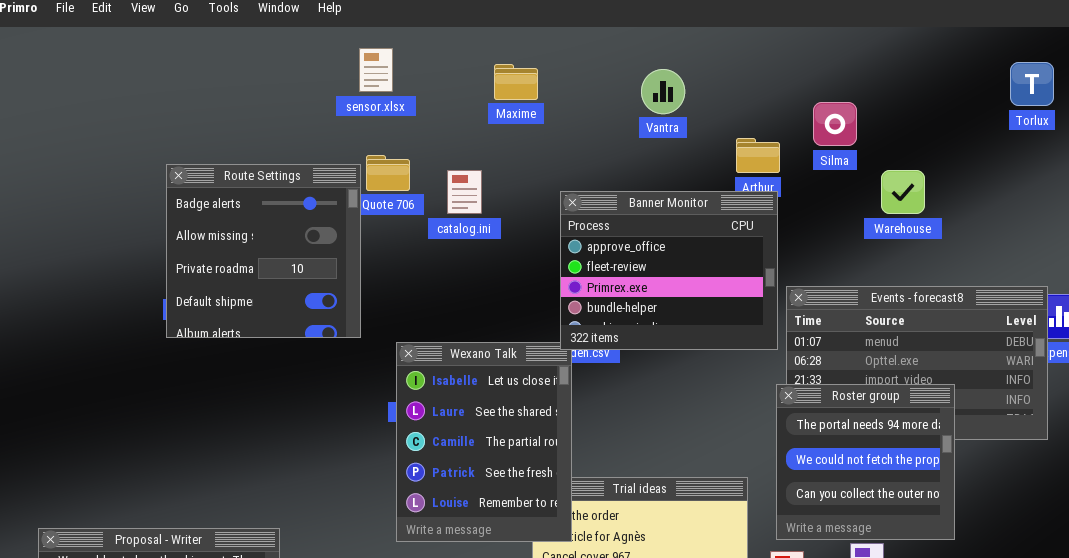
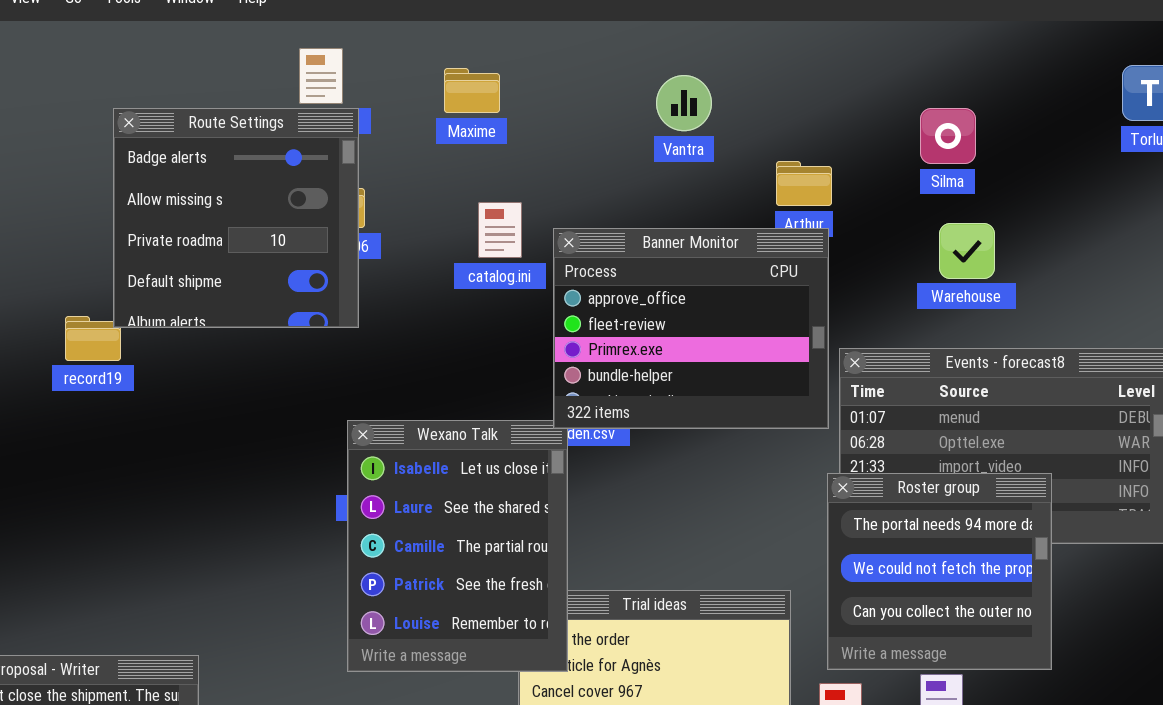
Maxime: [494,64,538,100] -> [444,68,500,113], moved
Silma: [813,102,857,146] -> [920,108,976,164], moved
Route Settings: [166,164,361,338] -> [113,108,359,328], moved
catalog.ini: [447,170,482,214] -> [478,202,522,258], moved
Warehouse: [881,170,925,214] -> [939,223,995,279], moved

